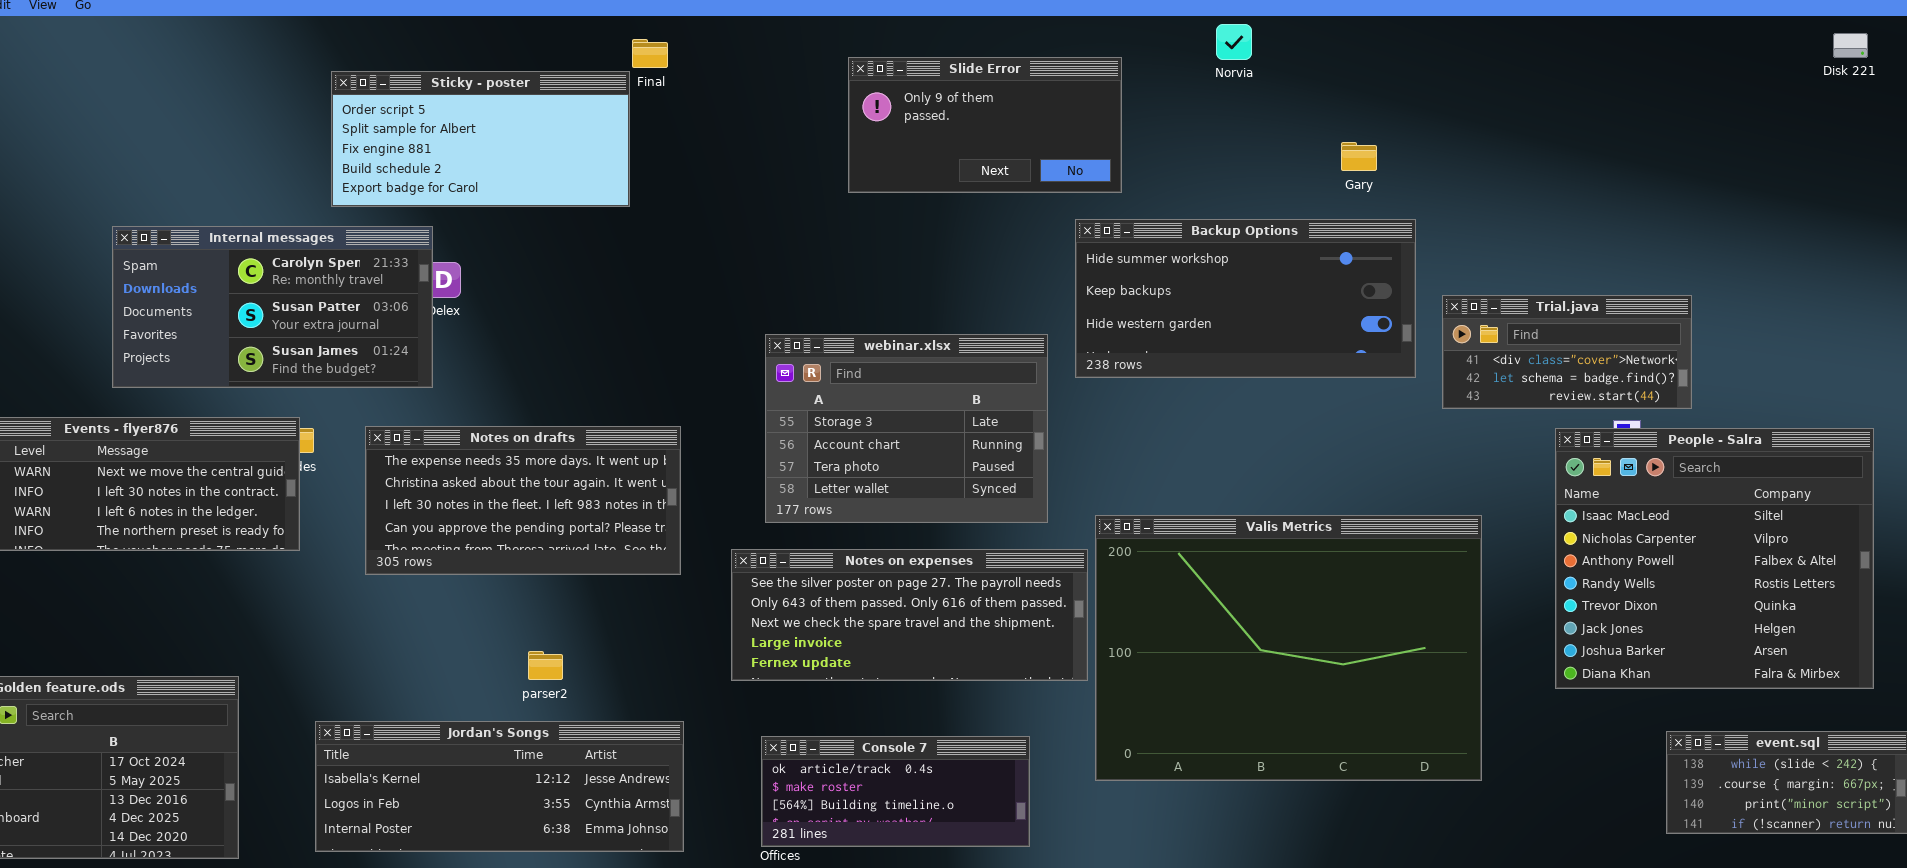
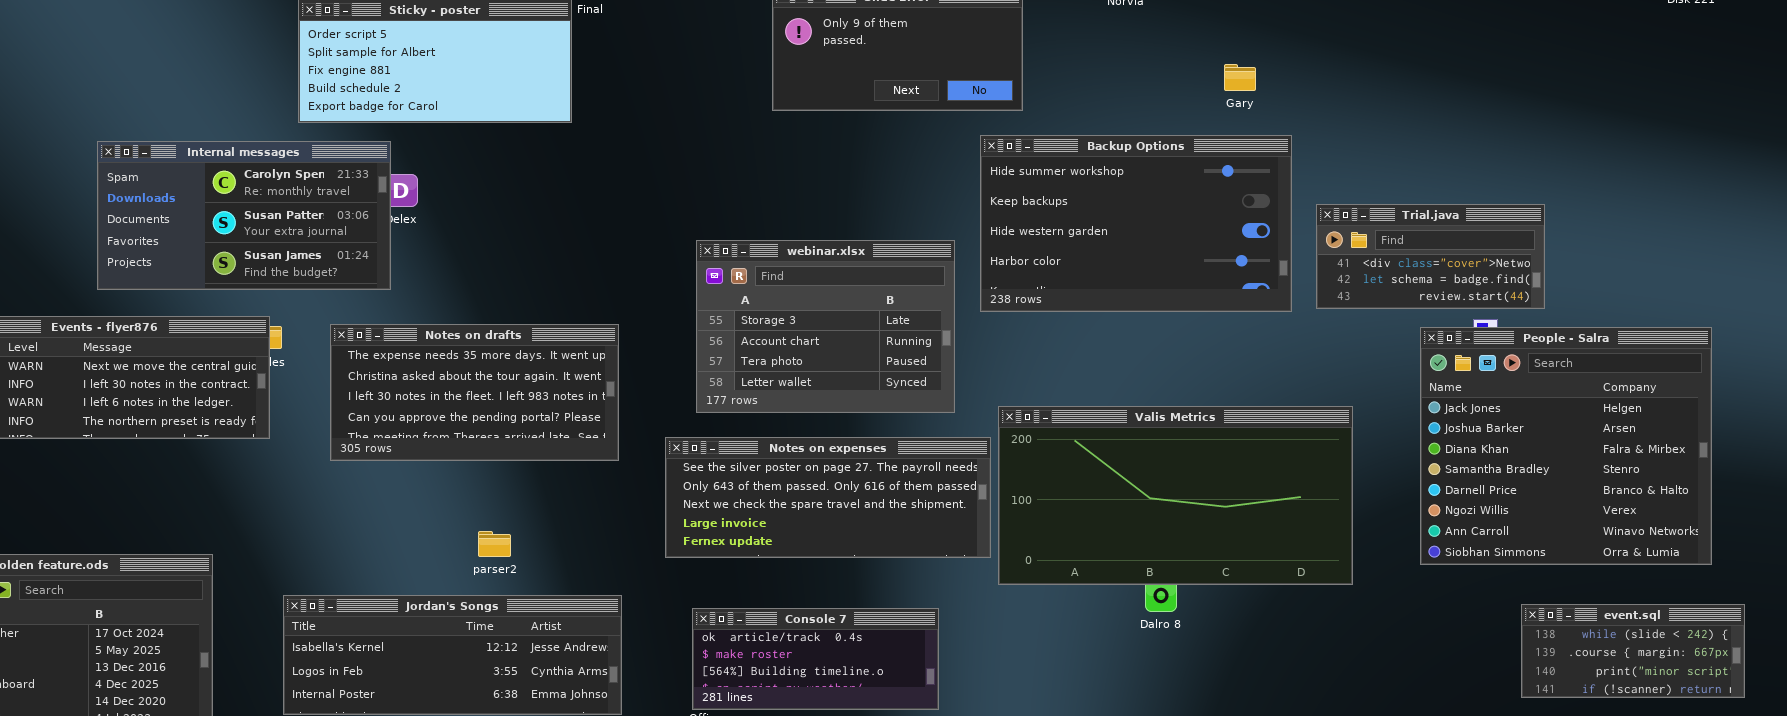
Backup Options: [1075,219,1416,378] -> [980,135,1292,312], resized
People - Salra: [1555,428,1874,689] -> [1420,327,1712,565], scrolled down 5 rows
Valis Metrics: [1095,515,1482,781] -> [998,406,1353,585], resized

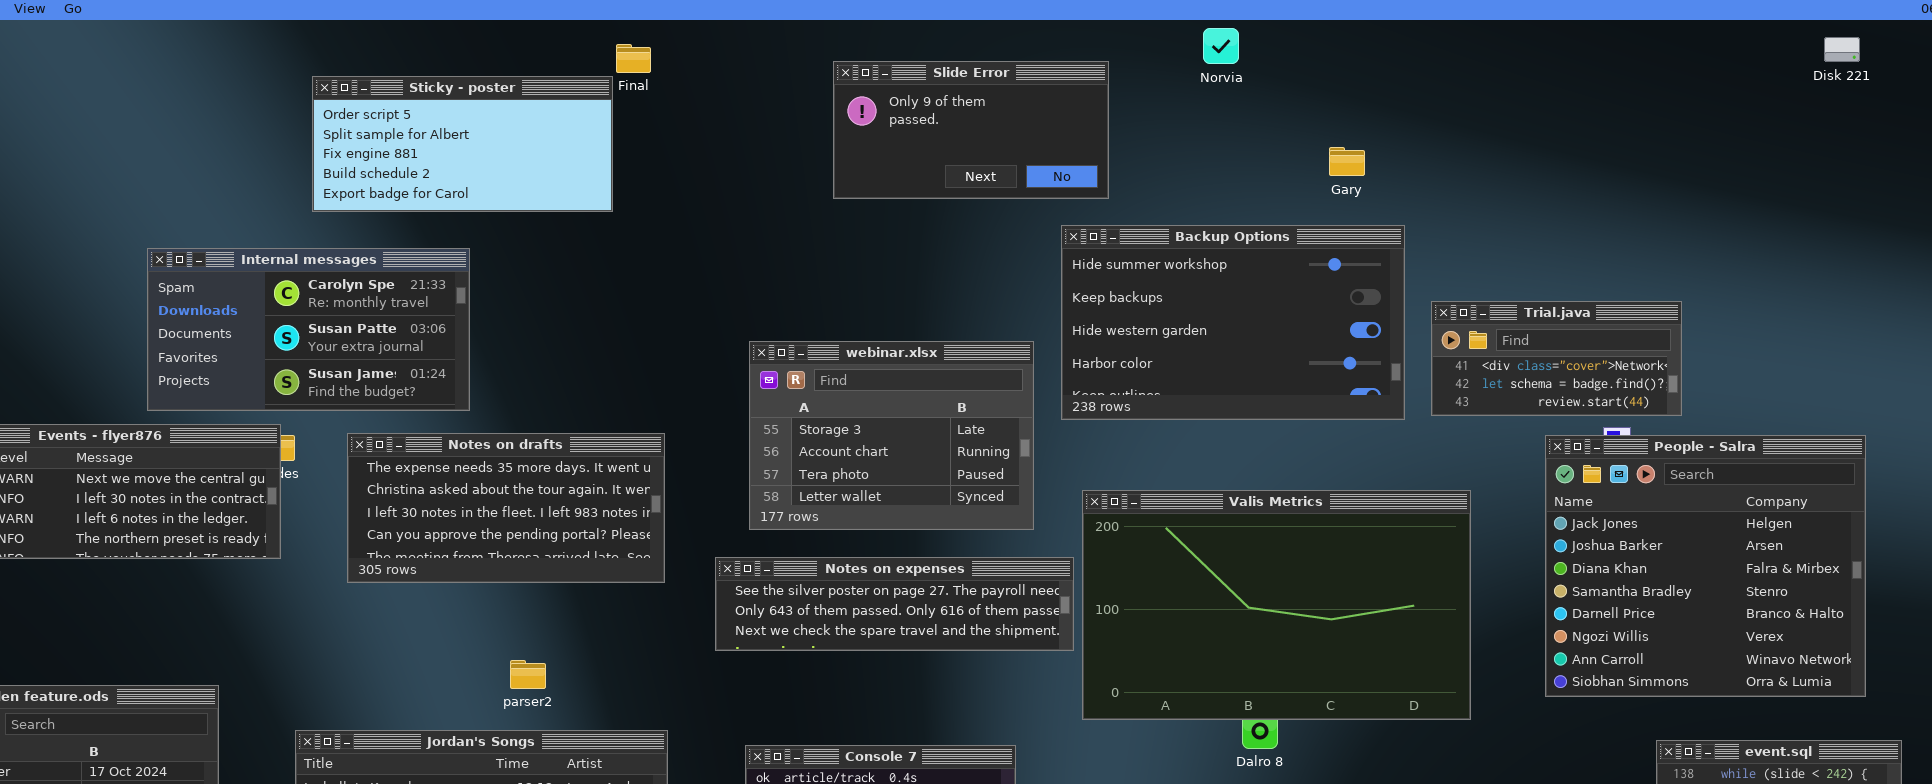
Internal messages: [97,141,391,290] -> [147,248,470,411], moved
Valis Metrics: [998,406,1353,585] -> [1082,490,1471,720], resized
Notes on expenses: [665,437,991,558] -> [715,557,1074,651], resized

